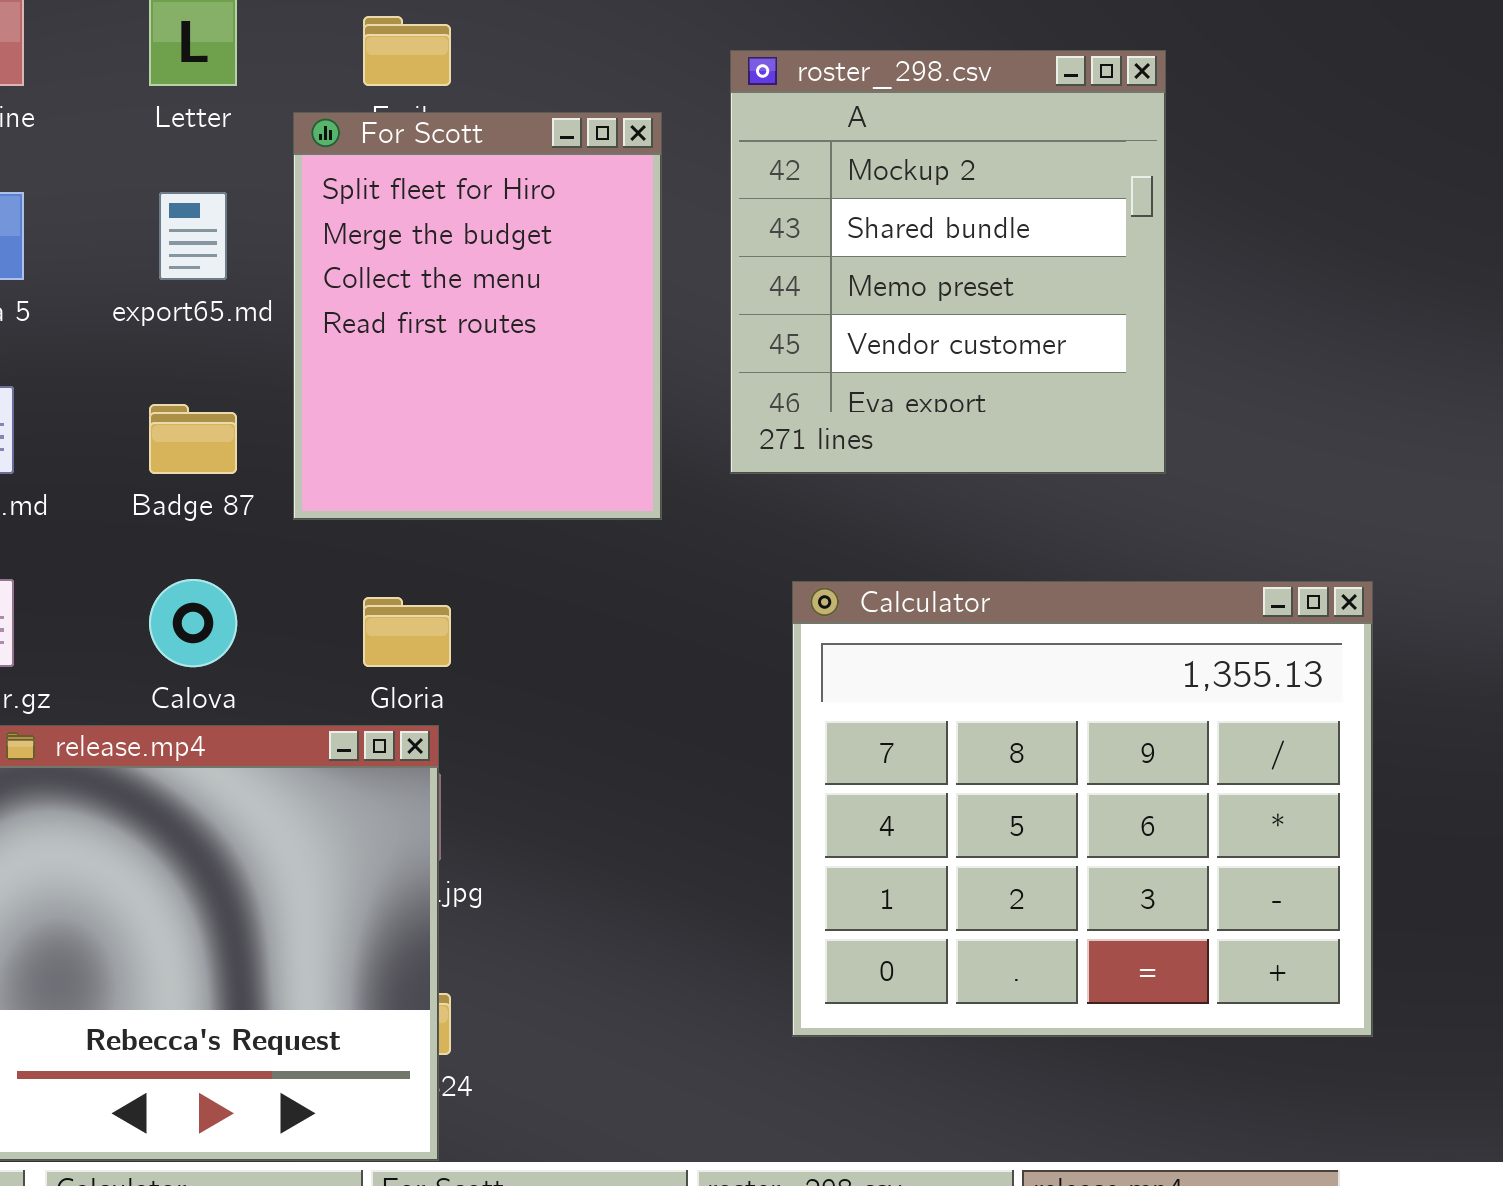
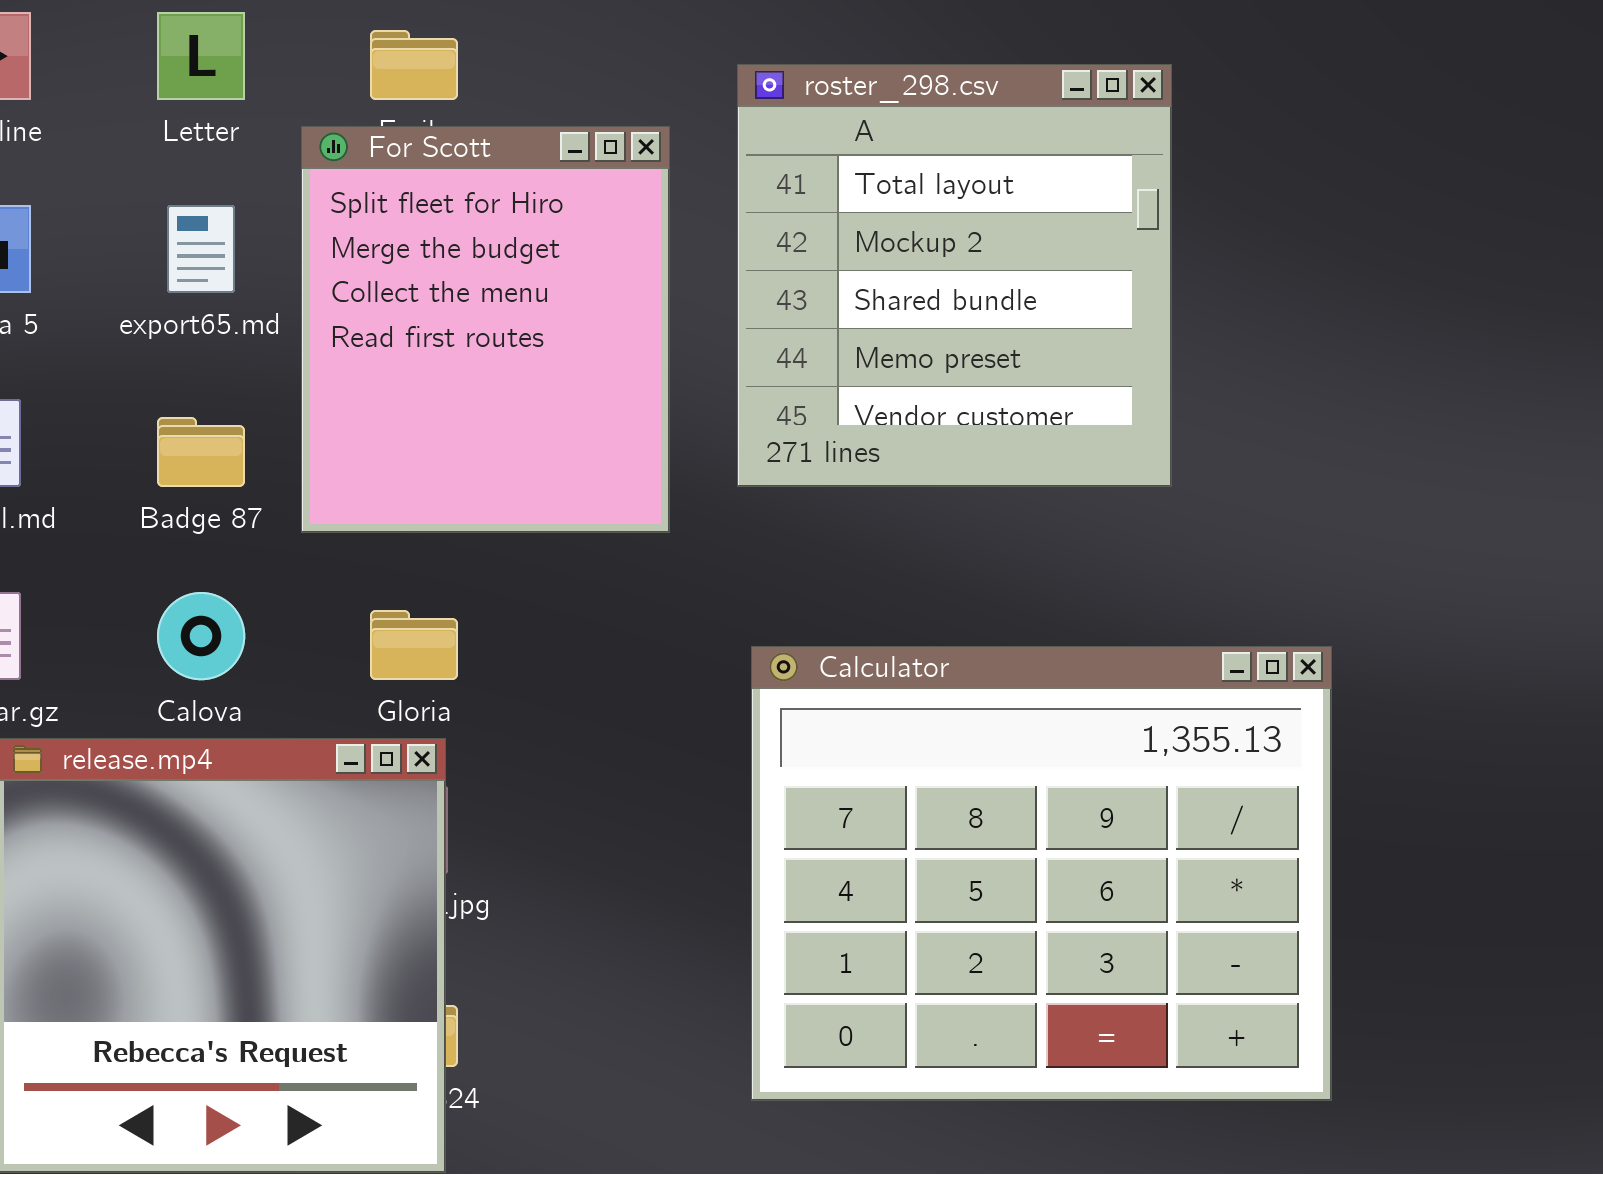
roster_298.csv: [730,50,1166,474] -> [737,64,1172,487], scrolled up 1 row
Calculator: [792,581,1373,1037] -> [751,646,1332,1101], moved

